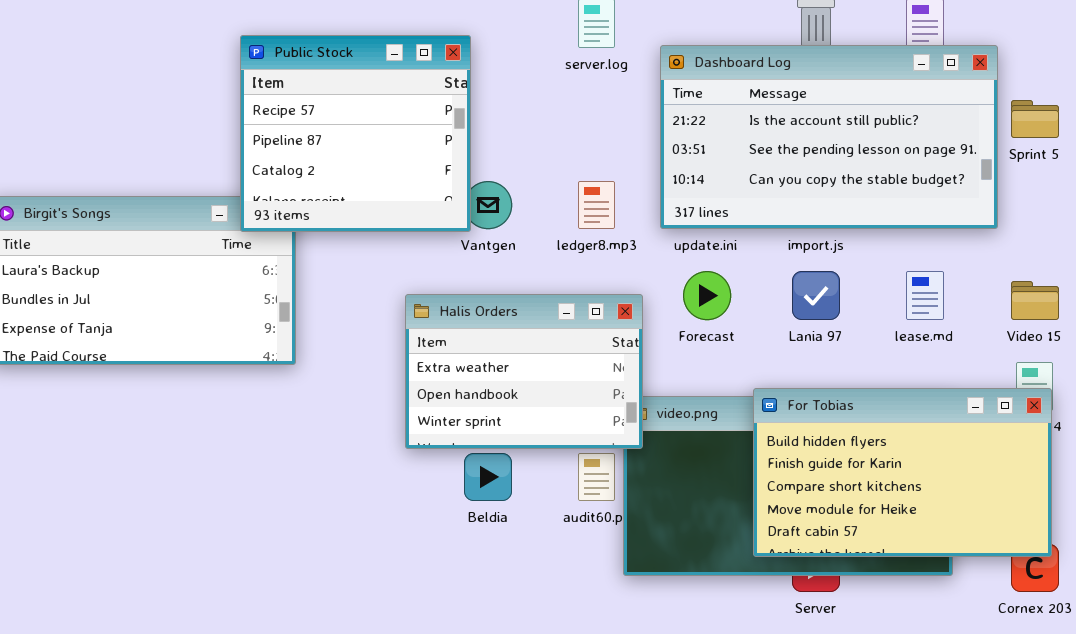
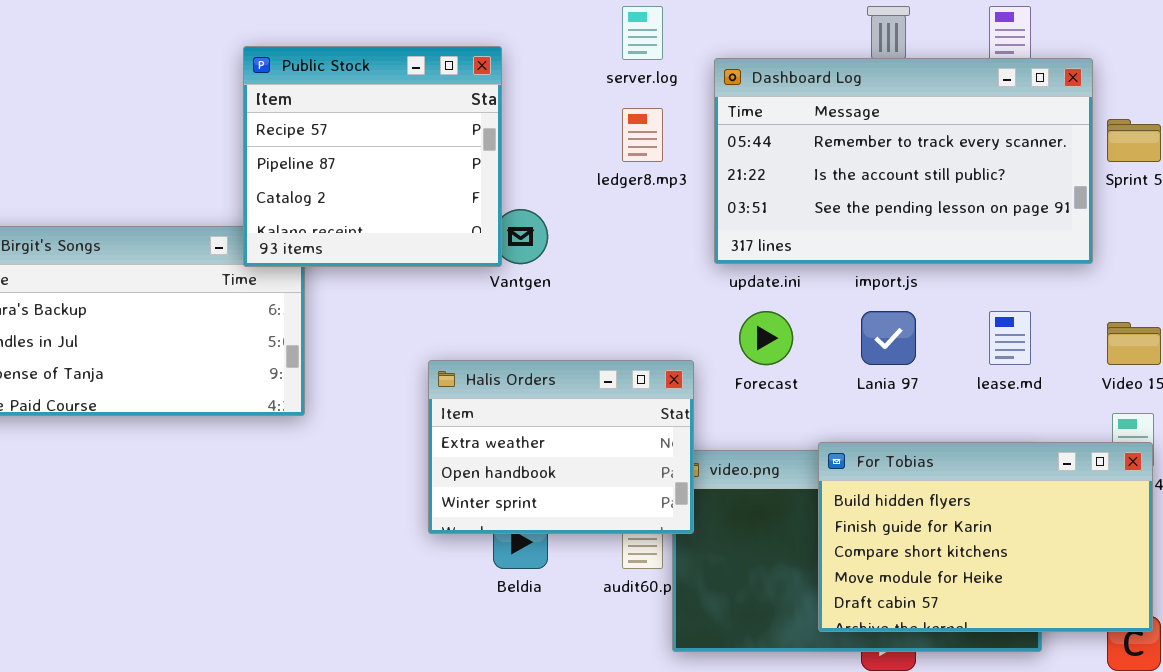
Dashboard Log: [660,45,998,229] -> [714,58,1093,264], scrolled up 1 row
ledger8.mp3: [578,181,615,229] -> [622,108,663,162], moved
Halis Orders: [405,294,643,449] -> [428,360,694,534], moved

